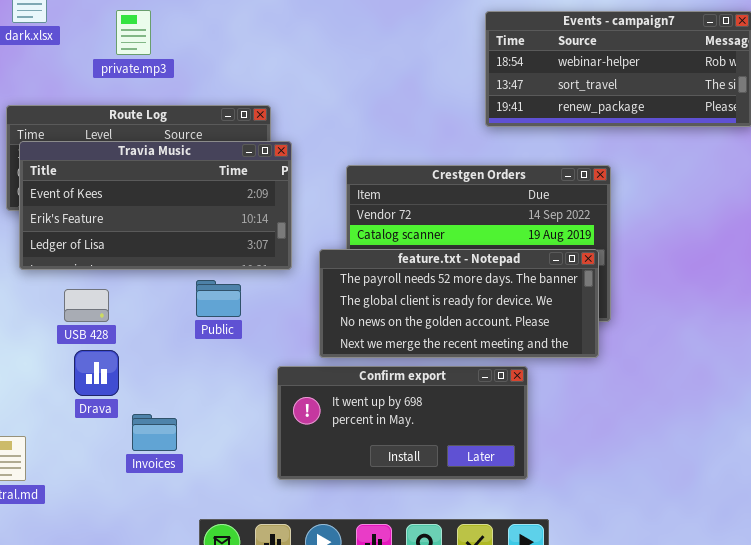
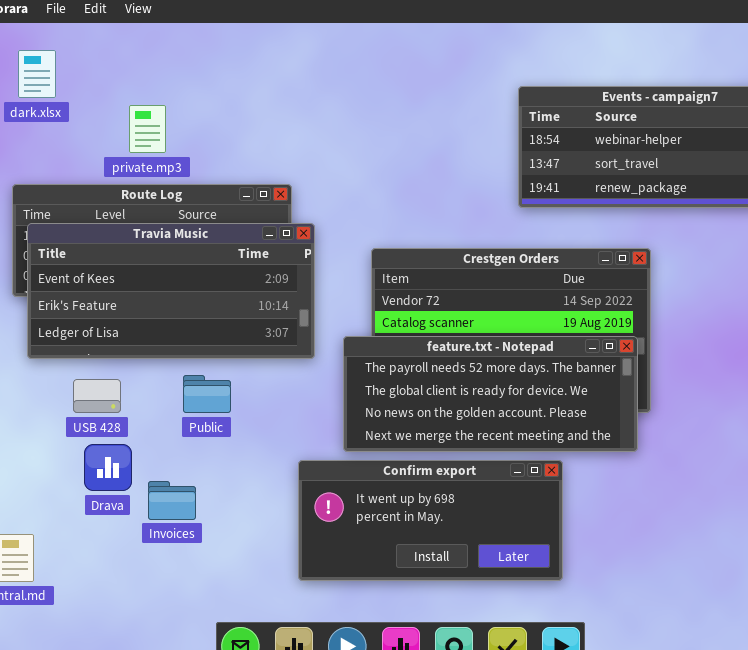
private.mp3: [116,10,151,55] -> [129,105,166,153], moved
Public: [196,280,241,317] -> [183,375,231,413], moved
Invoices: [132,414,177,451] -> [148,481,196,520], moved

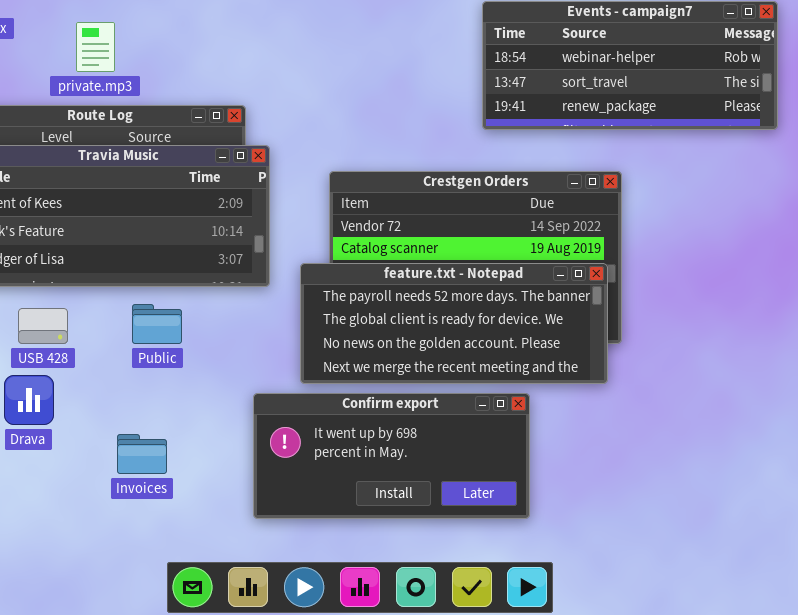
Drava: [84,444,132,491] -> [4,375,54,425], moved
Invoices: [148,481,196,520] -> [117,434,167,474], moved

